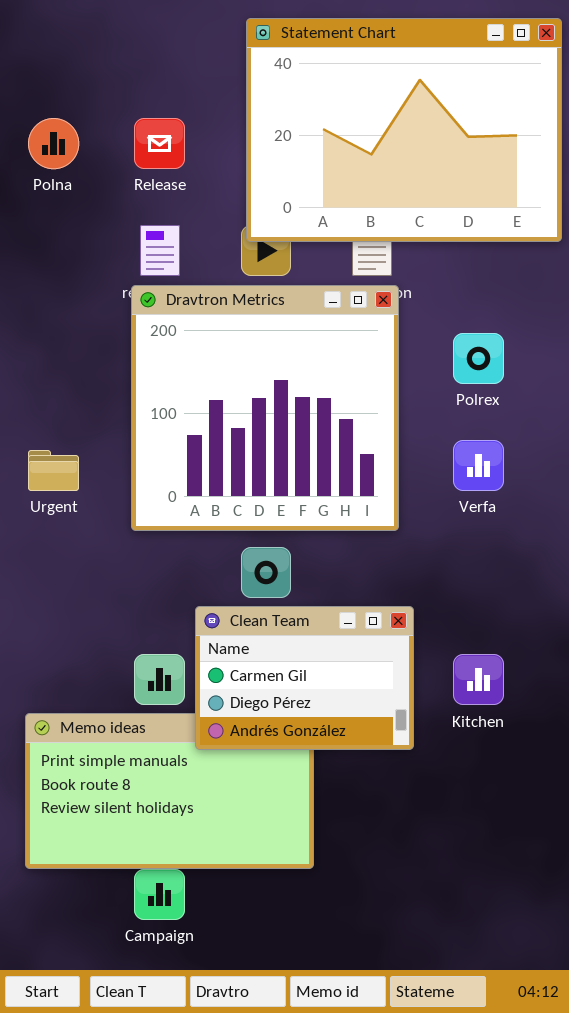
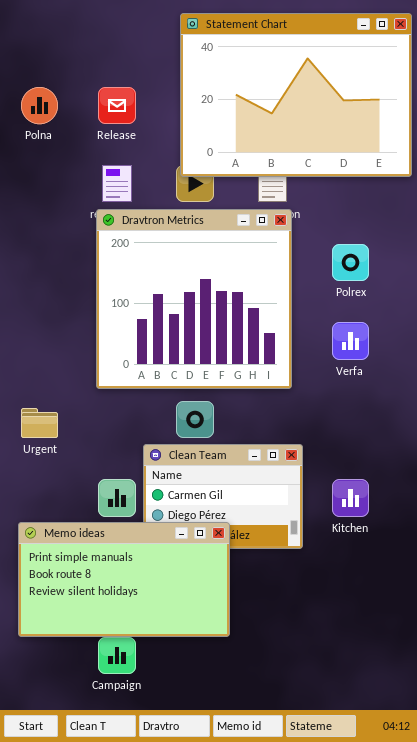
Urgent: [28,450,79,491] -> [21,408,58,438], moved
Memo ideas: [25,713,314,869] -> [18,522,230,637], raised

